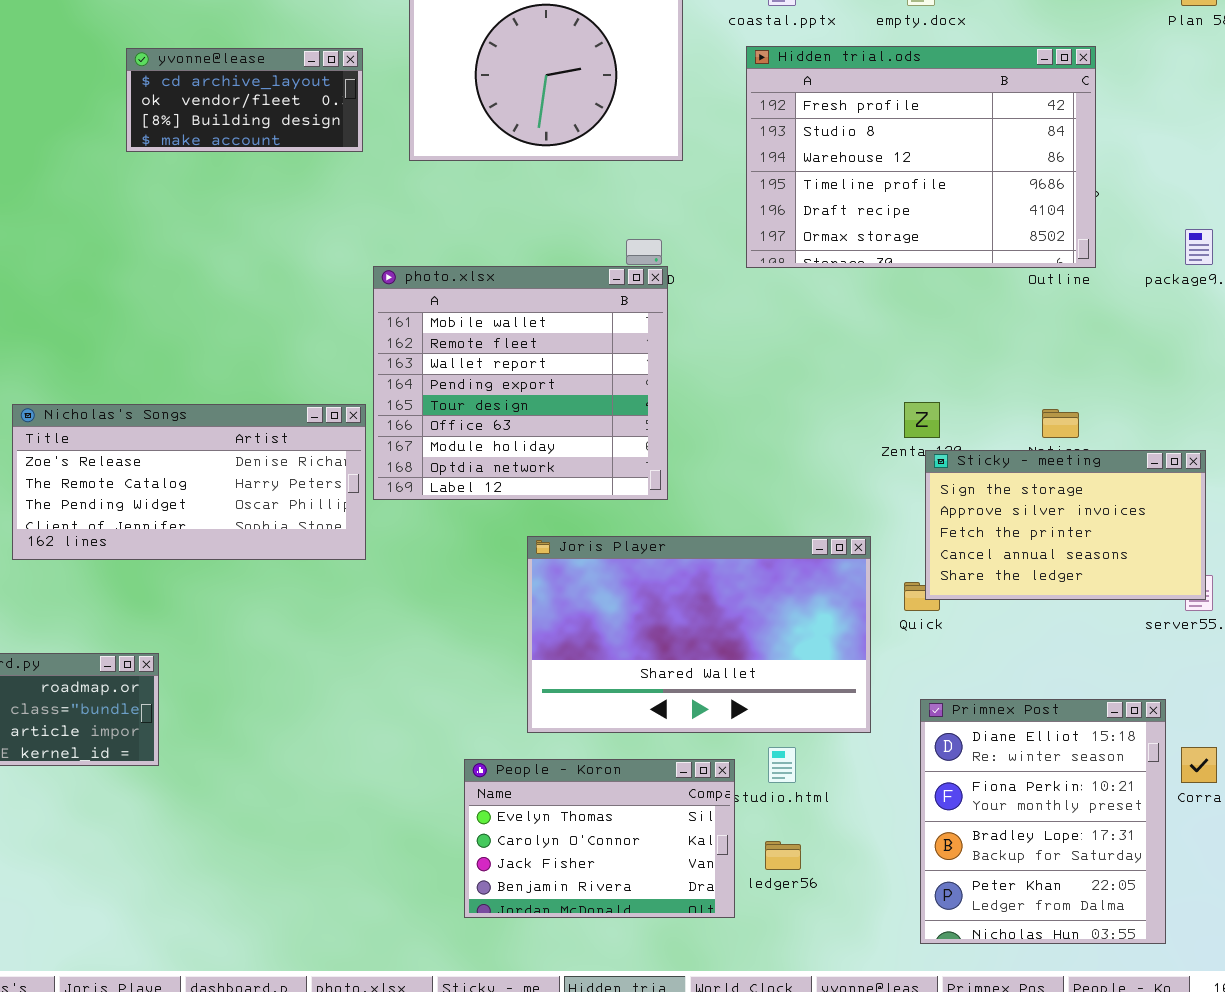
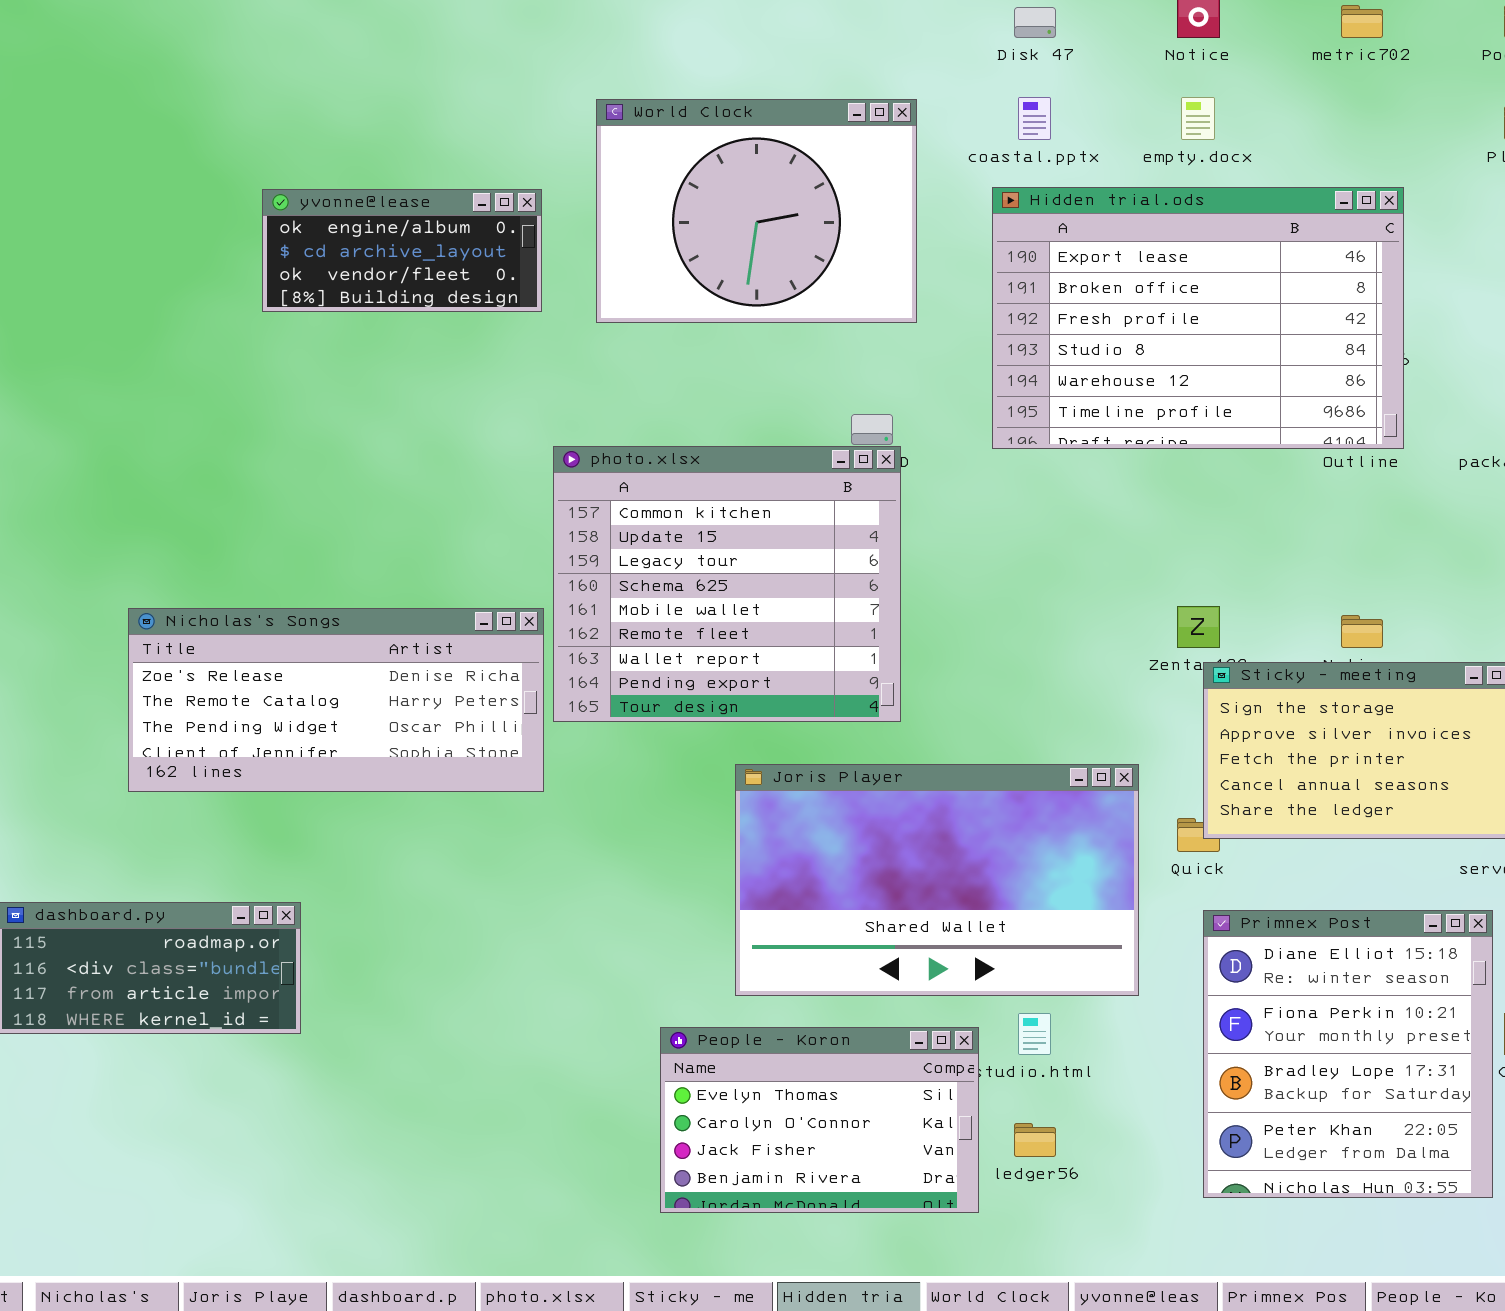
Hidden trial.ods: [746,46,1096,268] -> [992,187,1404,449], scrolled up 2 rows
yvonne@lease: [126,48,363,152] -> [262,189,542,312], scrolled up 1 row
photo.xlsx: [373,266,668,500] -> [553,446,901,722], scrolled up 4 rows
Primnex Post: [920,699,1166,944] -> [1203,910,1493,1198], moved

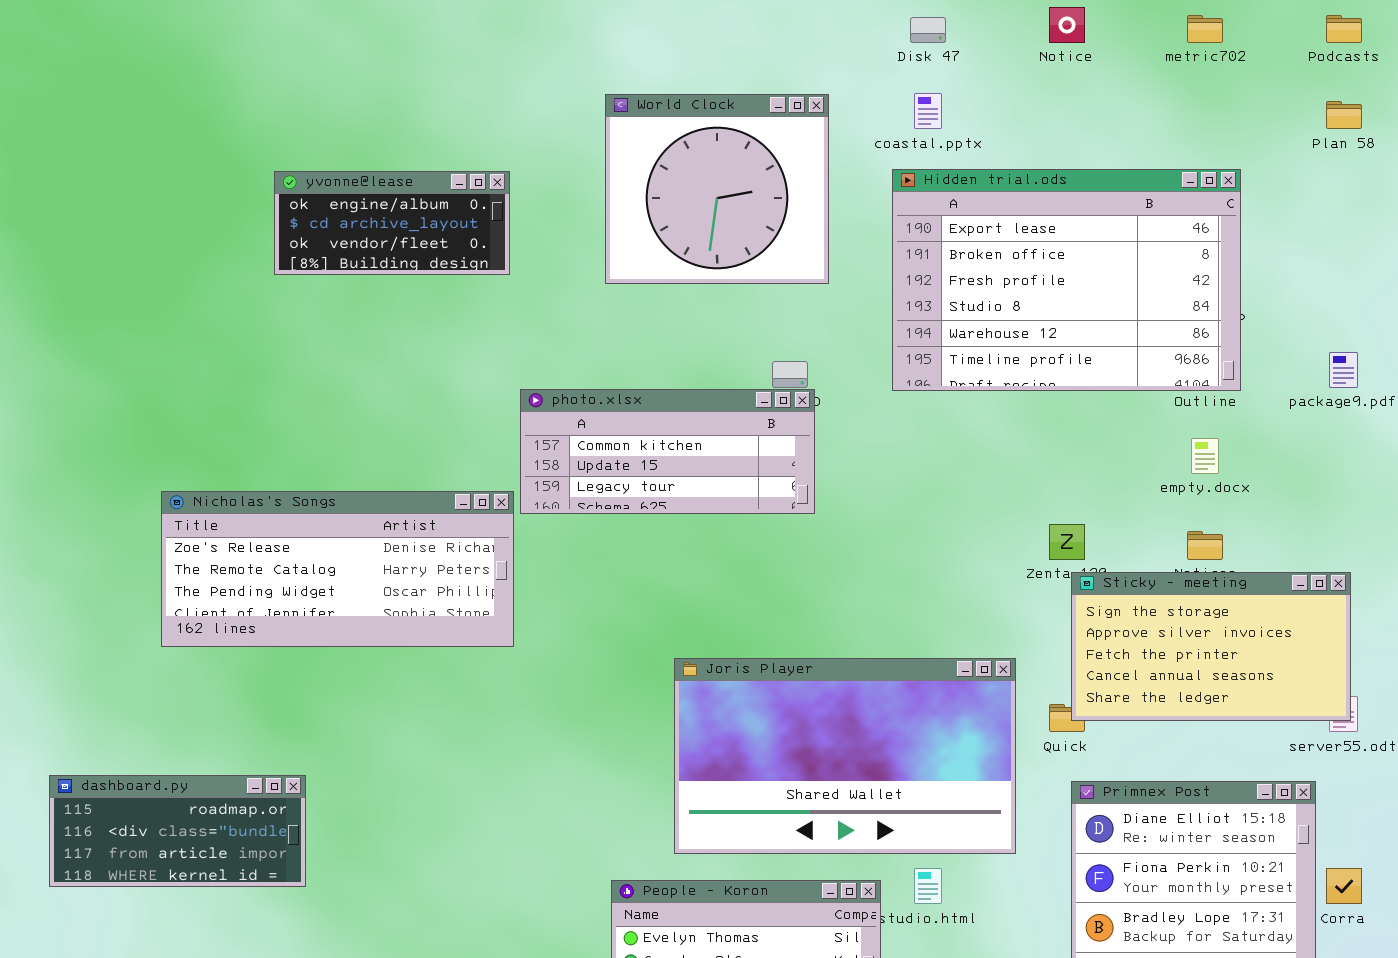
empty.docx: [1181,97,1215,140] -> [1191,438,1219,474], moved
World Clock: [596,99,917,323] -> [605,94,829,284], resized
photo.xlsx: [553,446,901,722] -> [520,389,815,514], resized
Nicholas's Songs: [128,608,544,792] -> [161,491,514,647], moved

